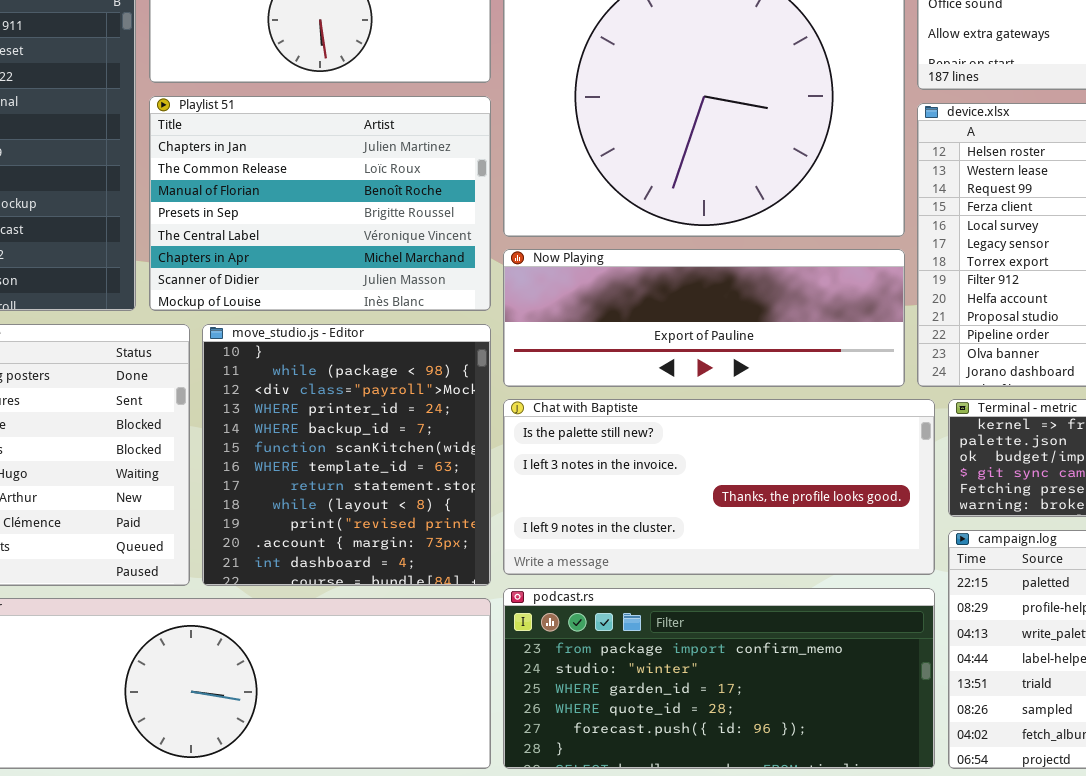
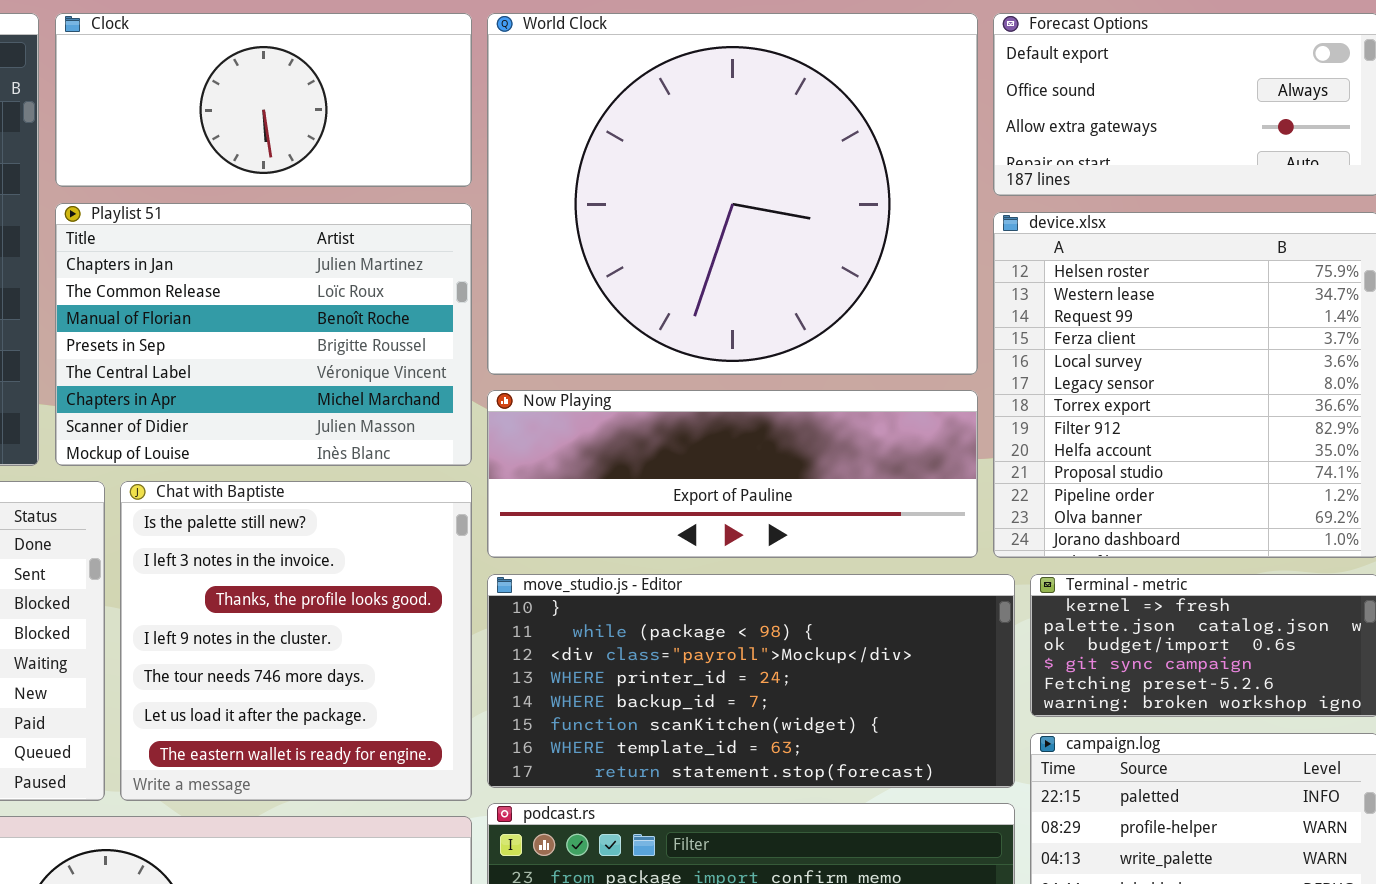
move_studio.js - Editor: [202,324,491,586] -> [487,574,1015,788], moved, resized
Chat with Baptiste: [503,399,935,575] -> [120,481,472,801], moved, resized

